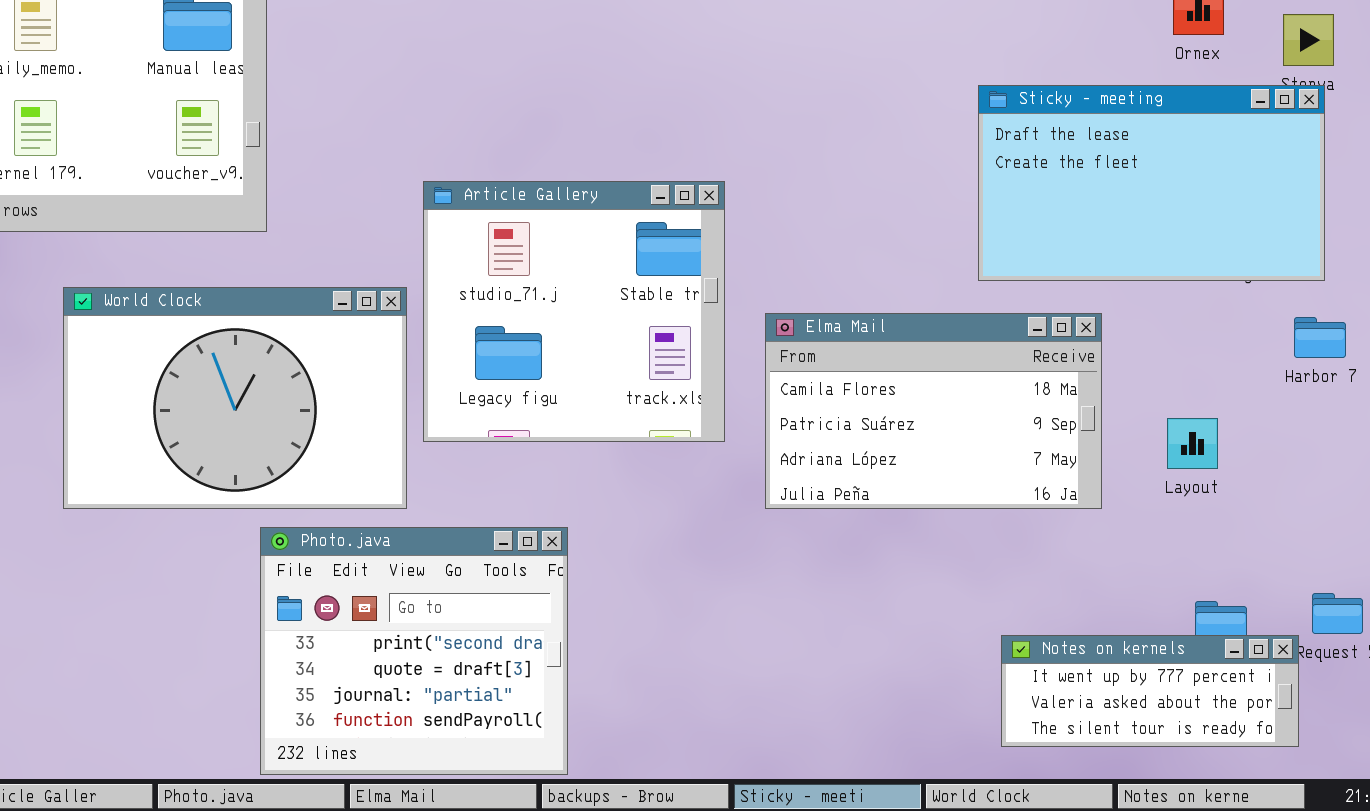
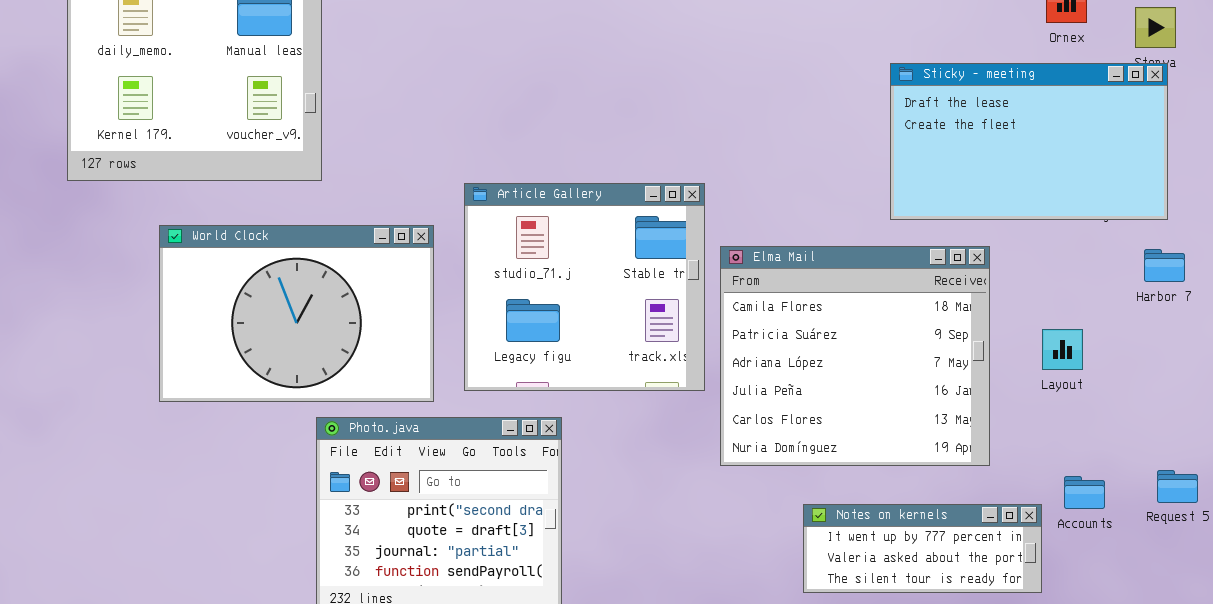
Article Gallery: [423,181,725,442] -> [464,183,705,391], moved
Elma Mail: [765,313,1102,509] -> [720,246,990,466], resized
Notes on kernels: [1001,635,1299,747] -> [803,504,1042,593], moved

